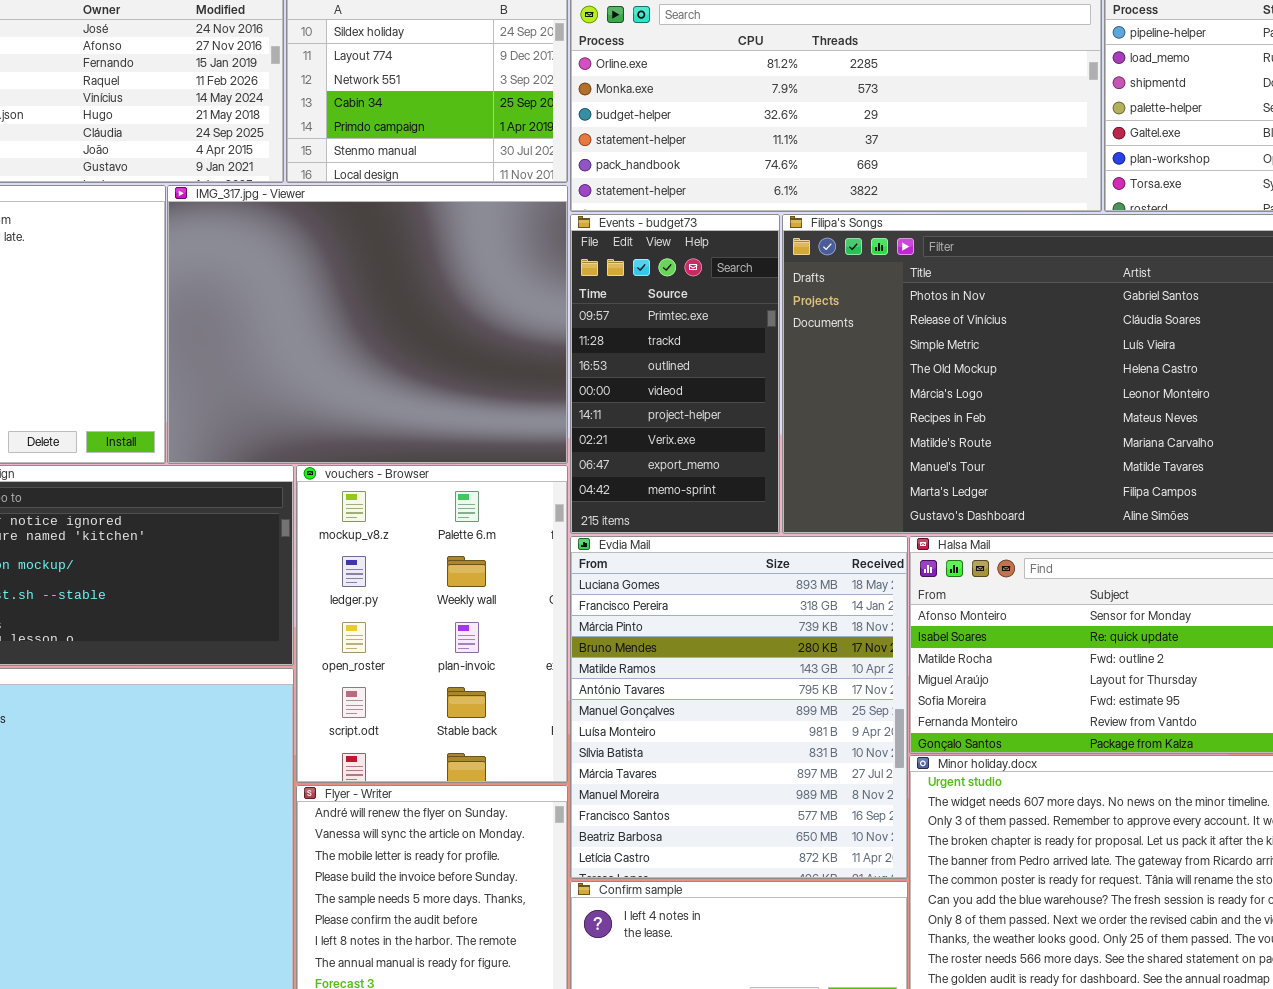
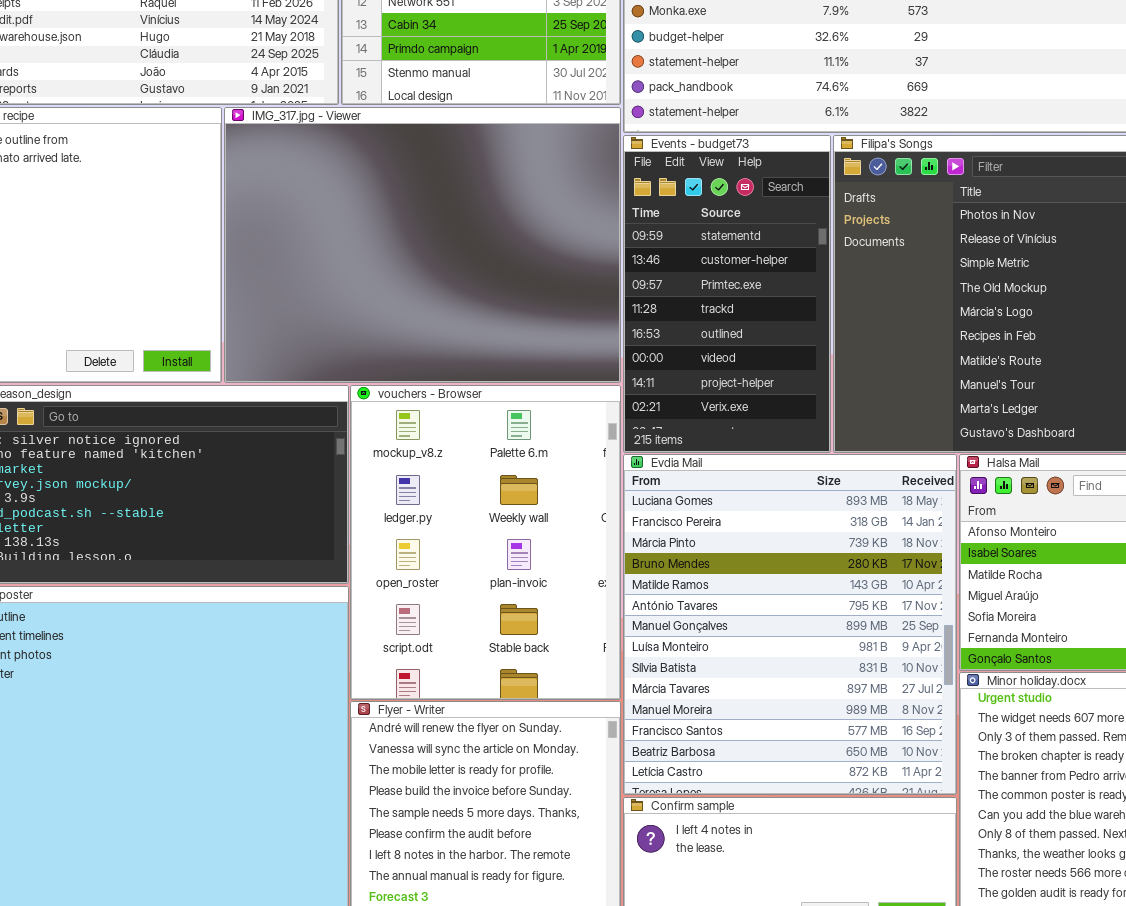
Events - budget73: [570,214,780,534] -> [623,135,831,453], scrolled up 2 rows

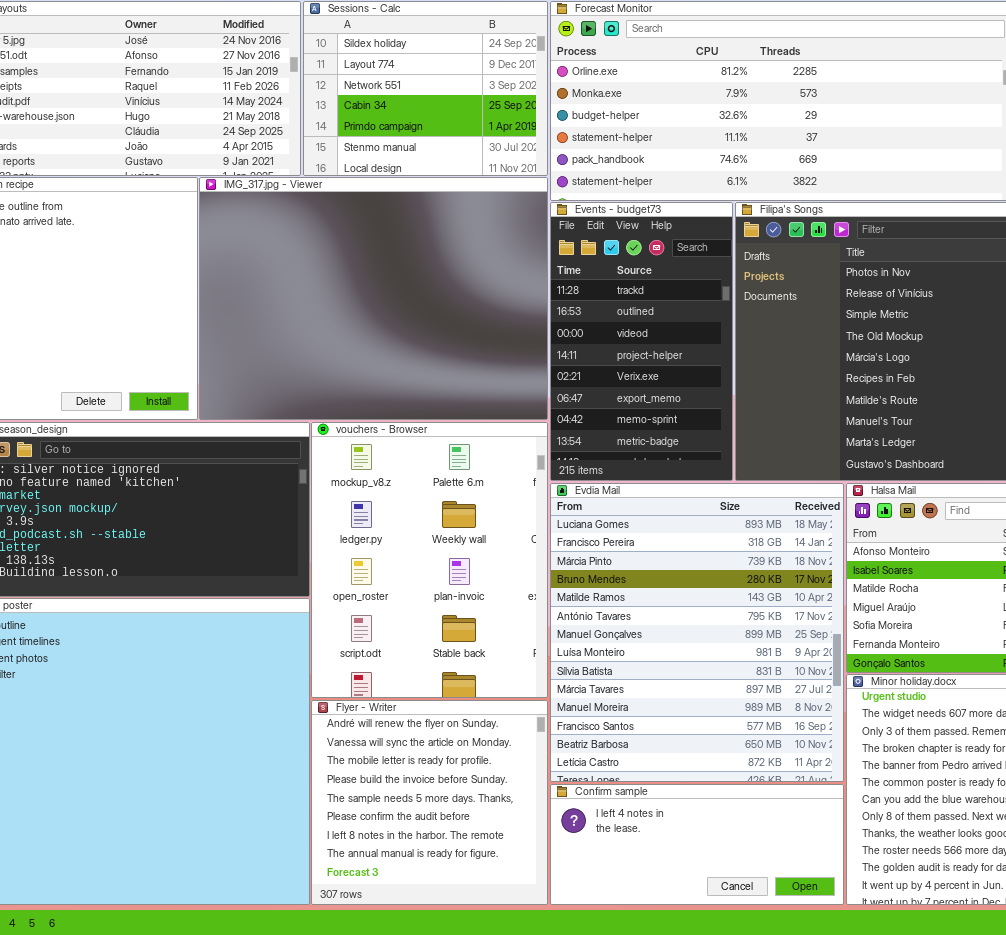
Events - budget73: [623,135,831,453] -> [550,202,733,481], scrolled down 3 rows

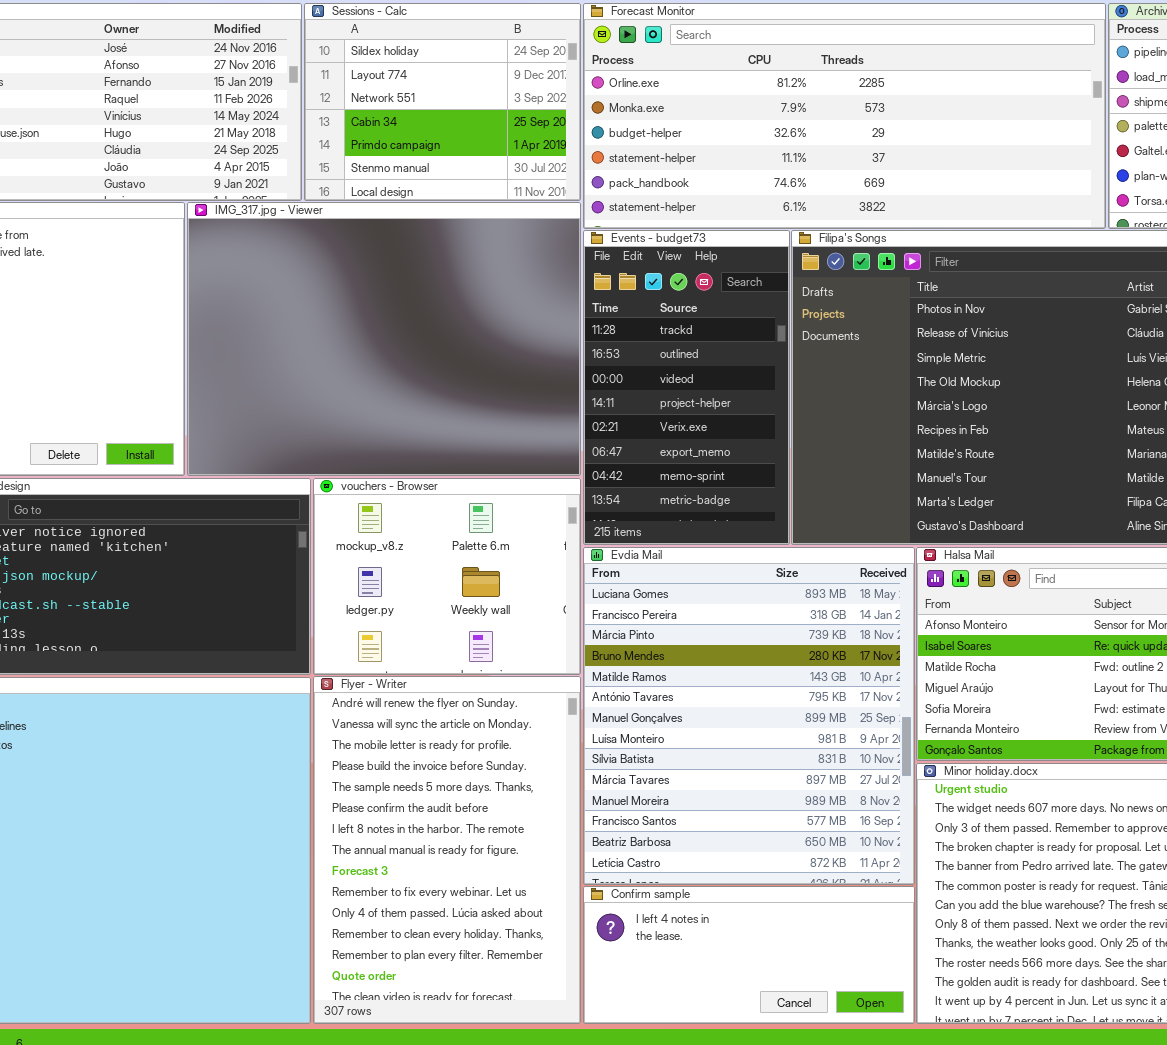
vouchers - Browser: [311,422,548,698] -> [313,478,581,675], resized
Flyer - Writer: [311,700,548,905] -> [313,676,581,1024], resized

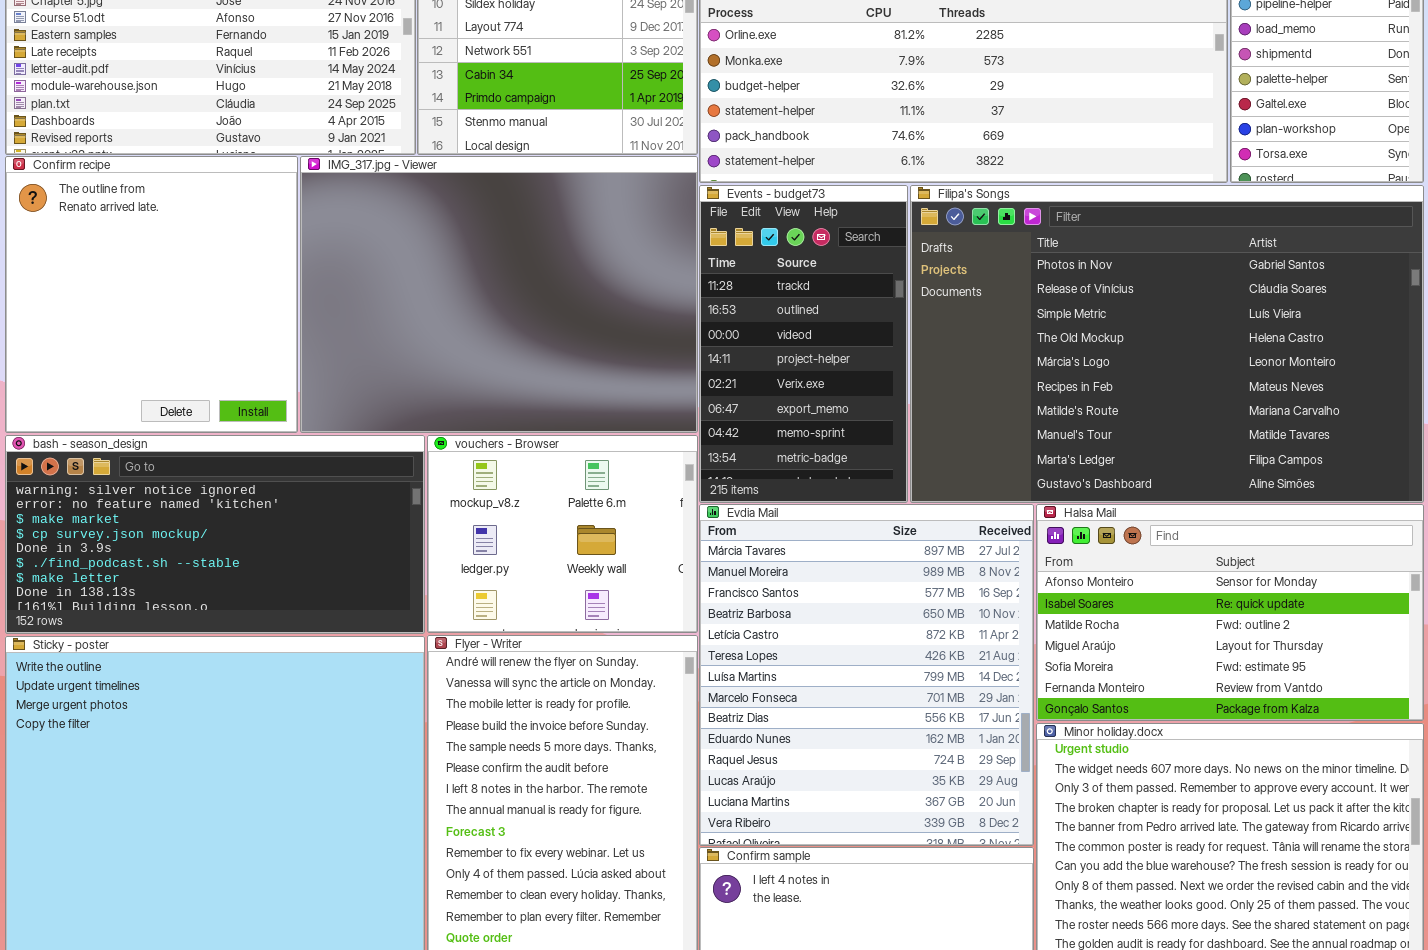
Evdia Mail: [583,547,915,885] -> [699,504,1034,846], scrolled down 9 rows

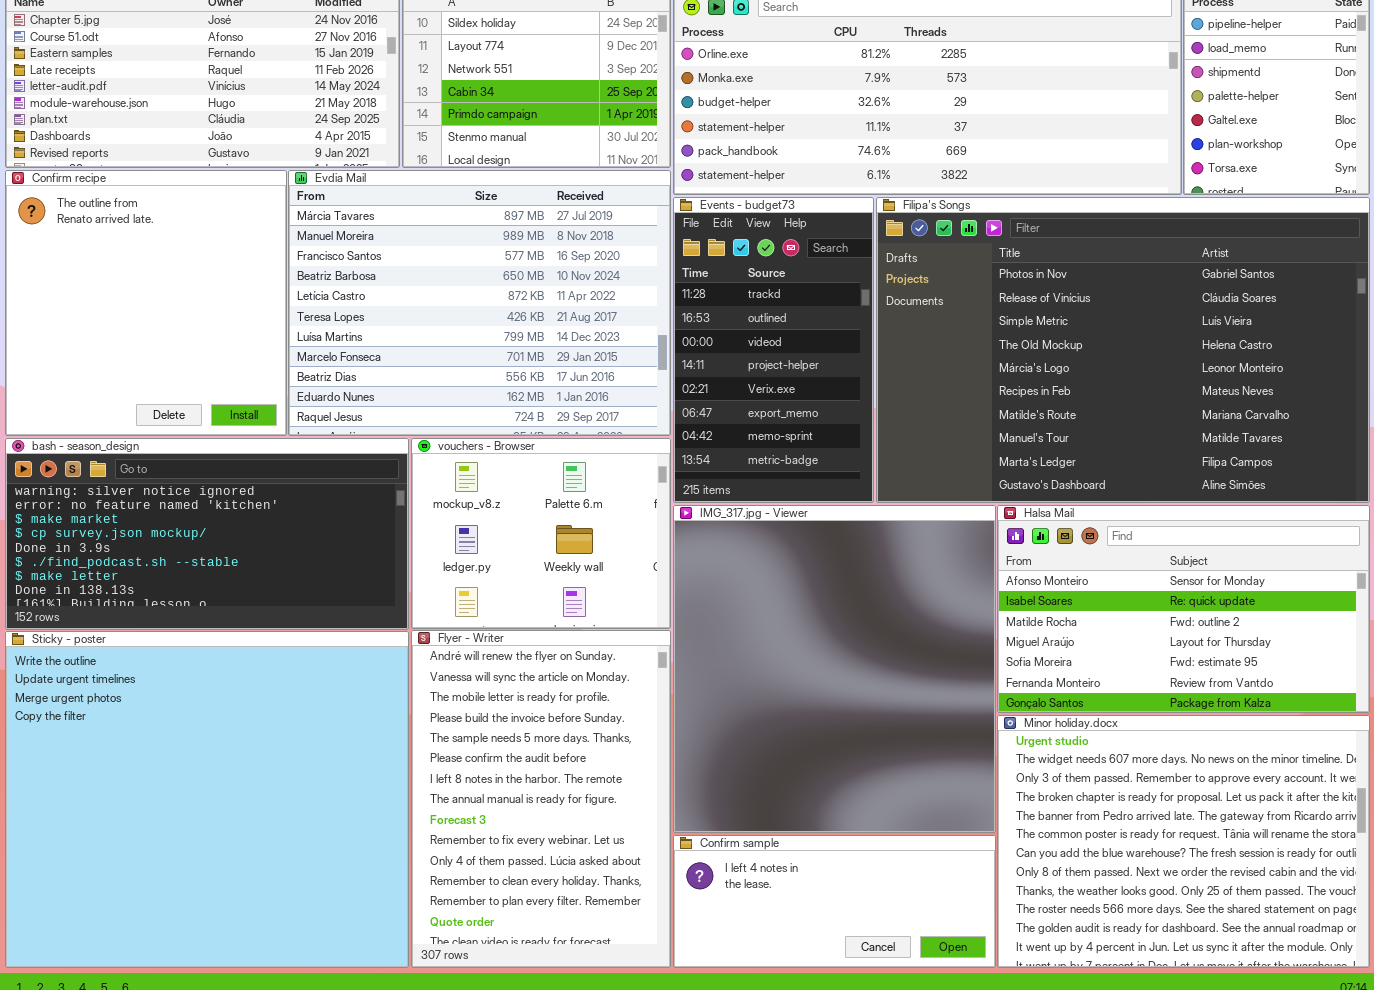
IMG_317.jpg - Viewer: [300,156,698,433] -> [673,505,996,833], moved, resized
Evdia Mail: [699,504,1034,846] -> [288,170,671,436], moved, resized

